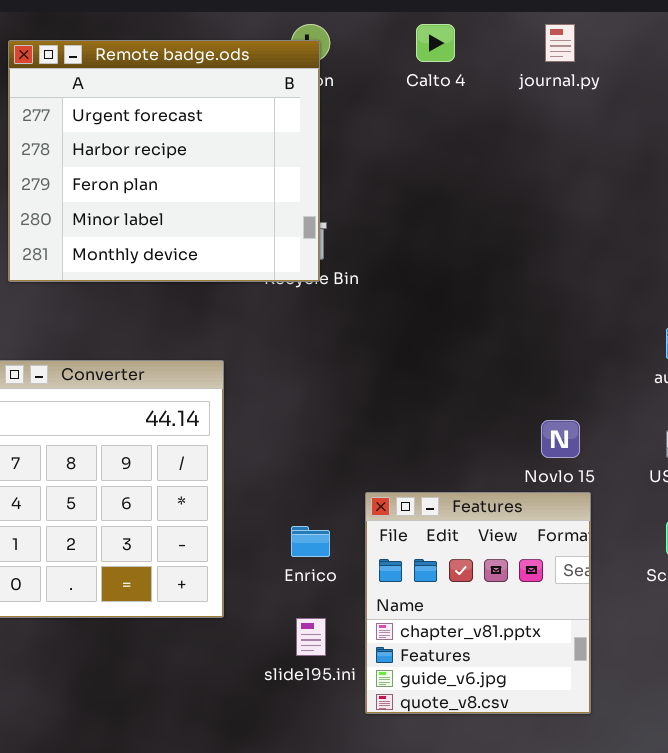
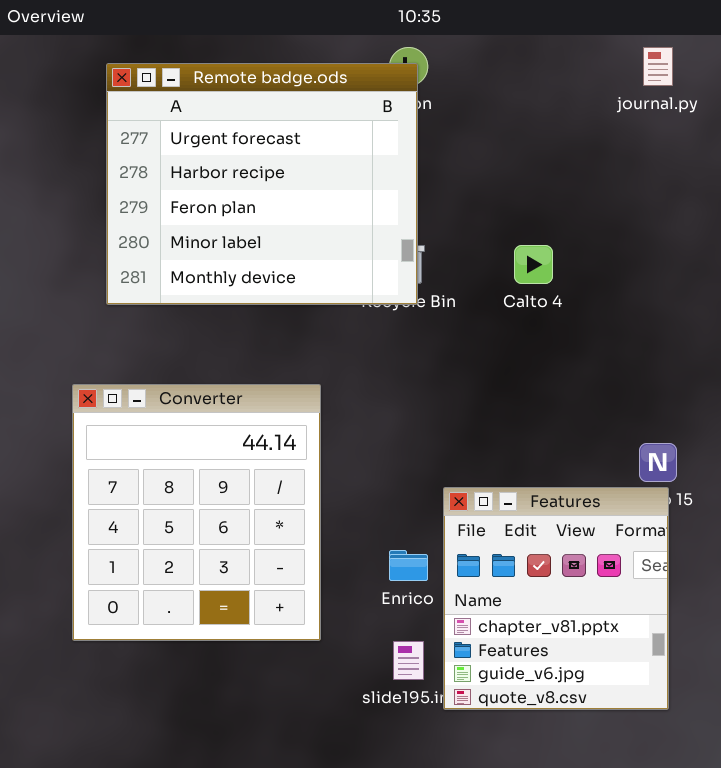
Calto 4: [416,24,455,62] -> [514,245,553,284], moved
Features: [365,492,591,714] -> [443,487,669,710], moved

